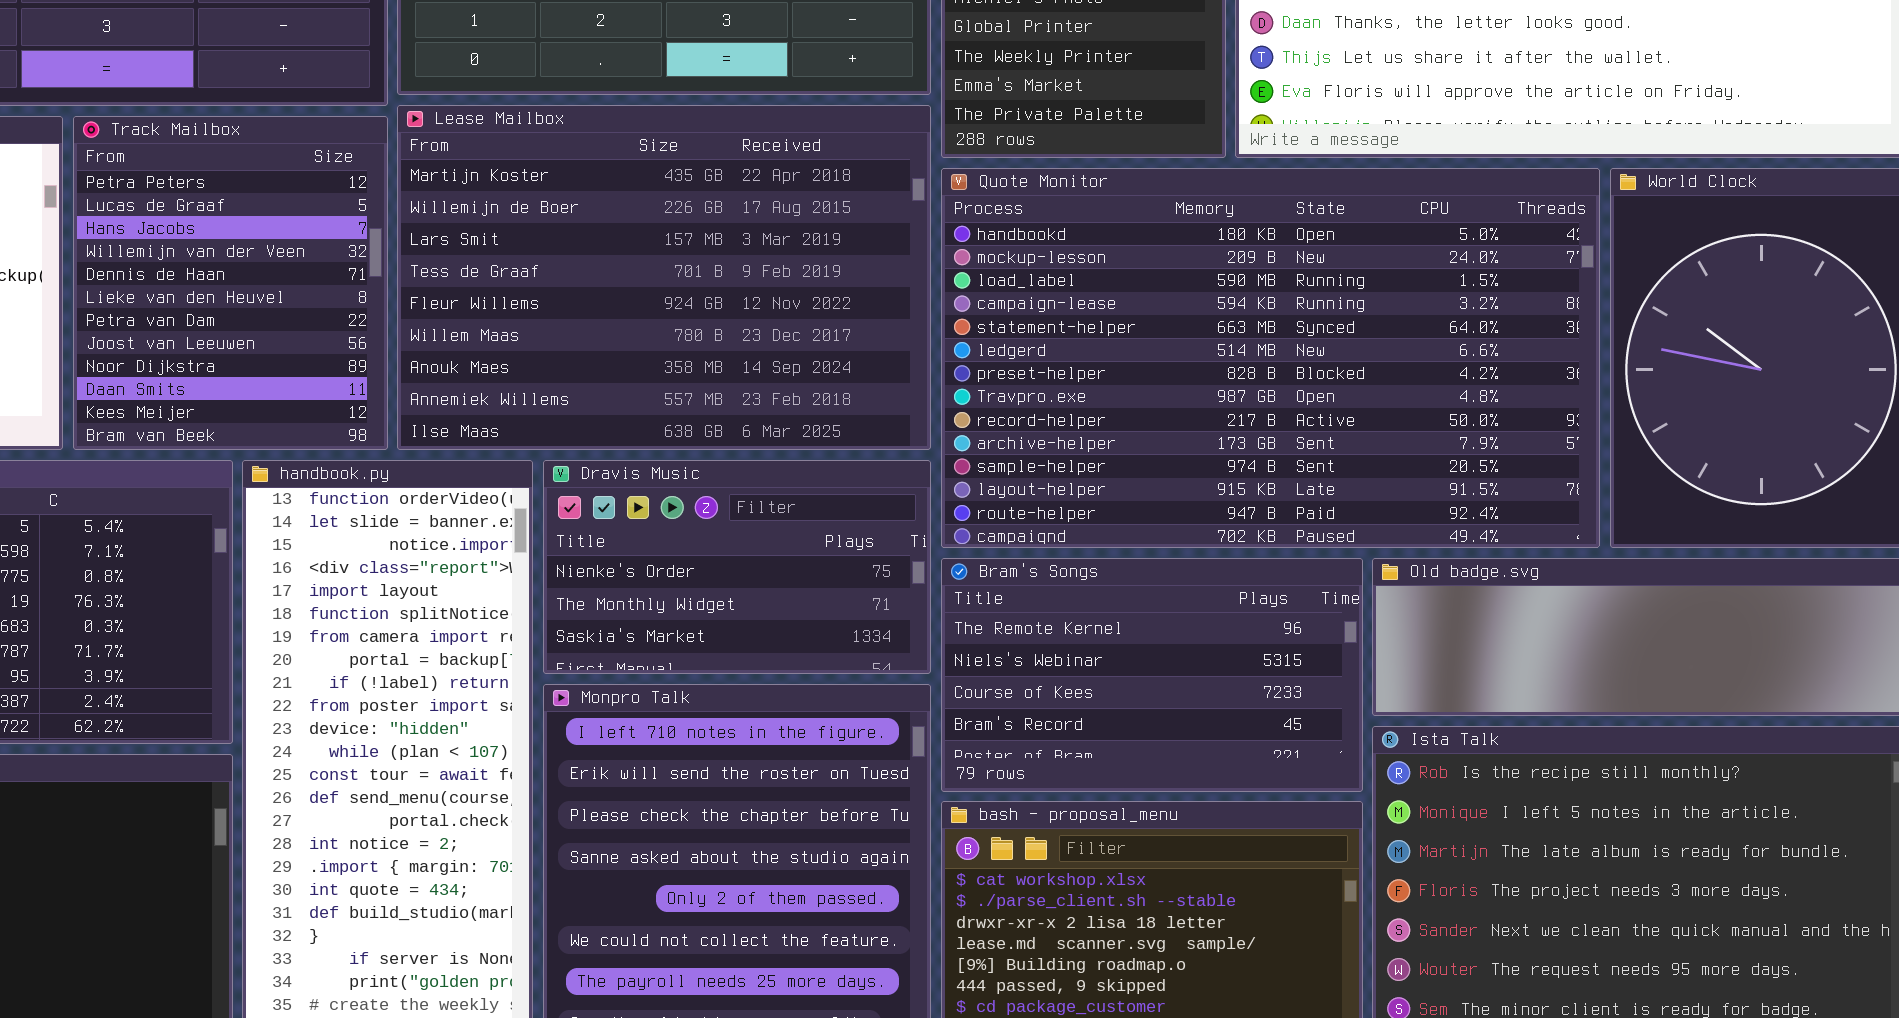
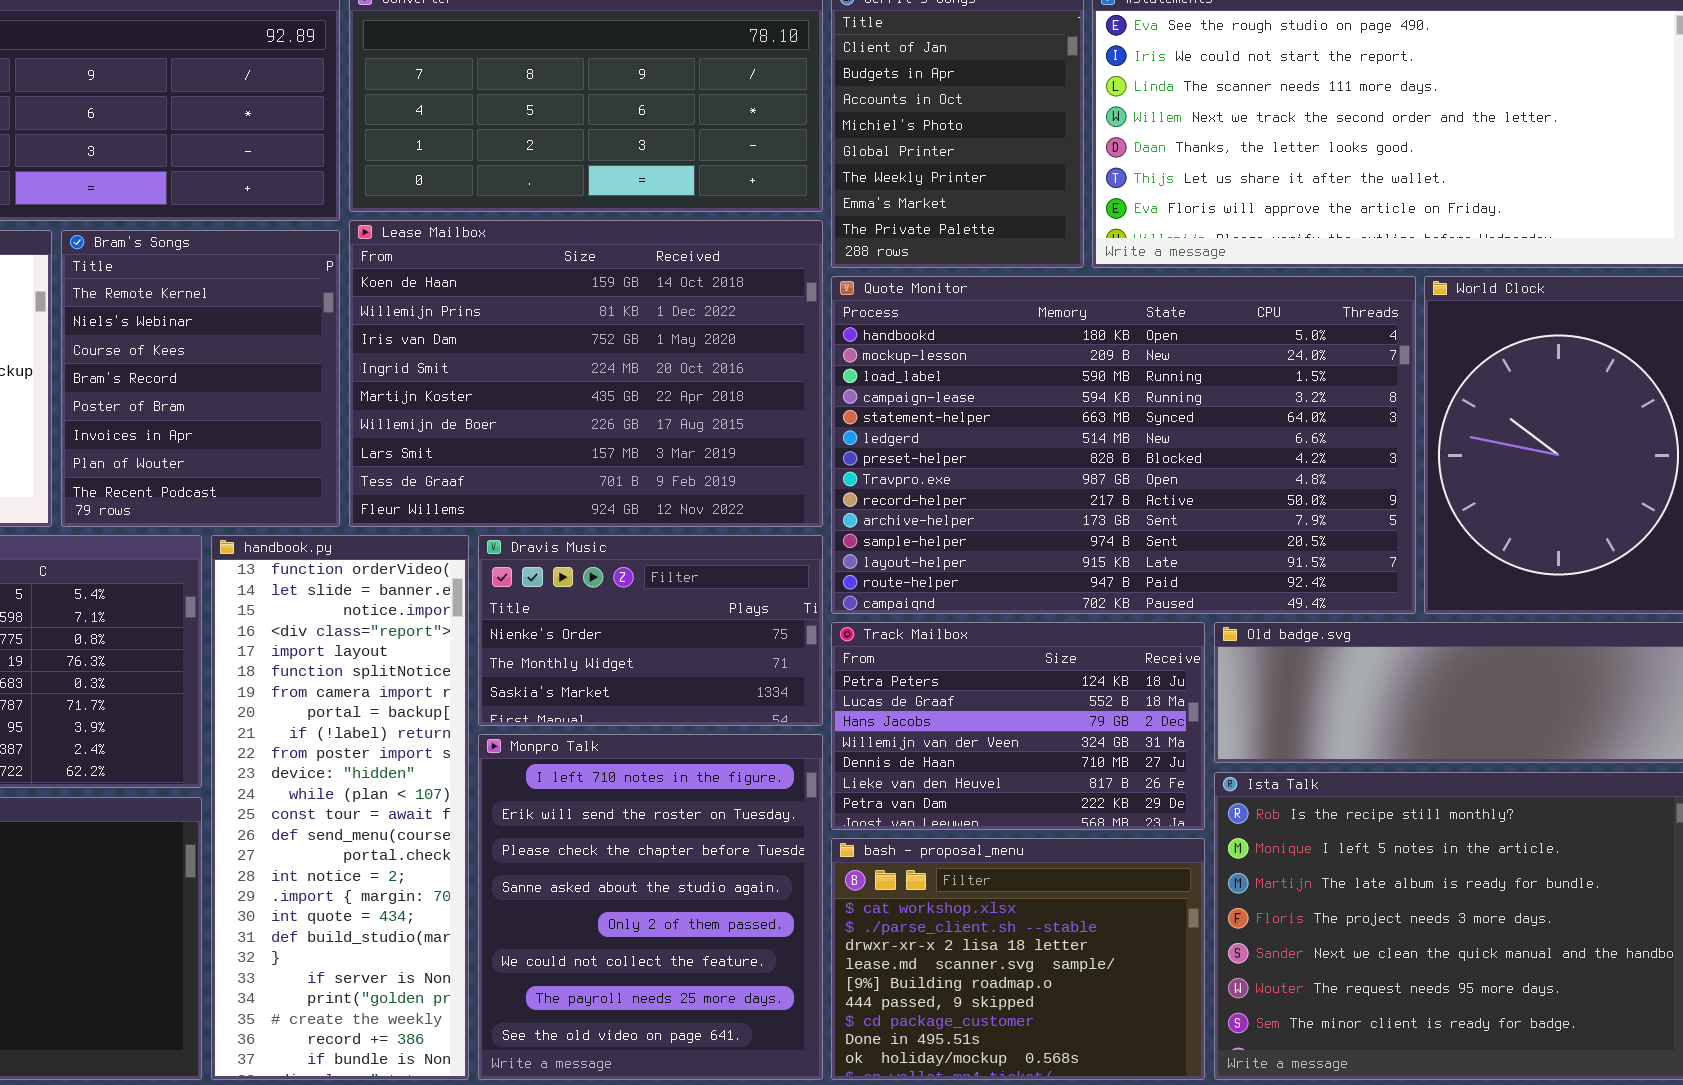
Lease Mailbox: [397,105,931,450] -> [349,220,823,527], scrolled up 4 rows
Track Mailbox: [73,116,388,450] -> [831,622,1205,830], moved, resized
Bram's Songs: [941,558,1363,792] -> [61,230,340,527], moved, resized

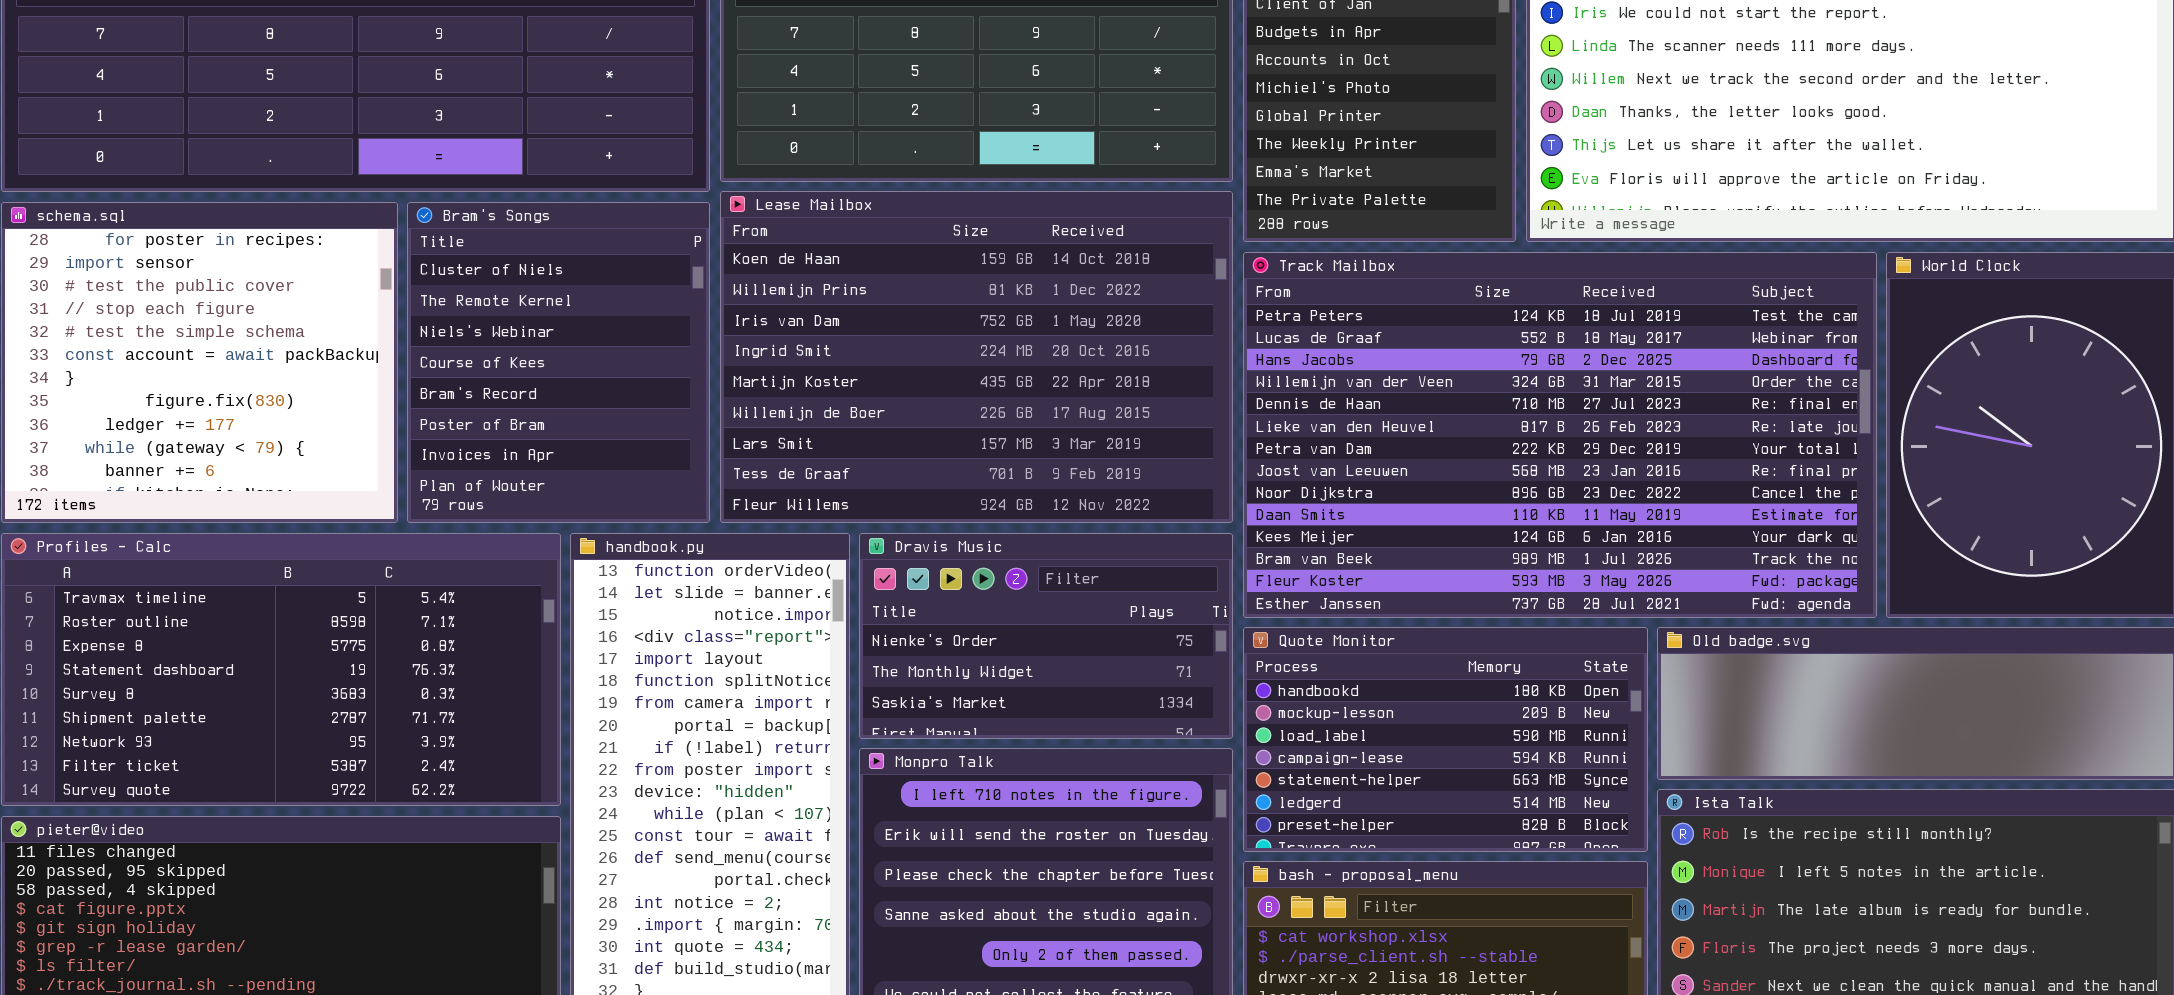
Bram's Songs: [61,230,340,527] -> [407,202,710,523], scrolled up 1 row
Quote Monitor: [831,276,1416,614] -> [1243,627,1648,852], moved, resized
Track Mailbox: [831,622,1205,830] -> [1243,252,1877,618], moved, resized

